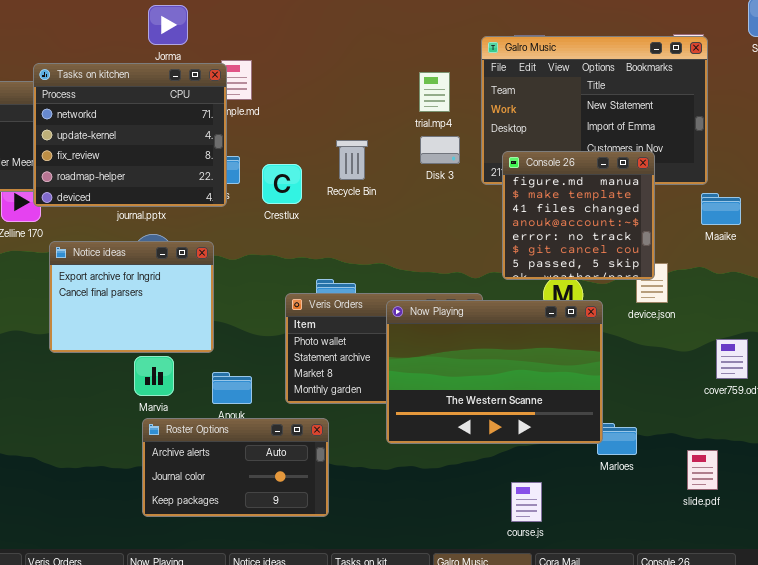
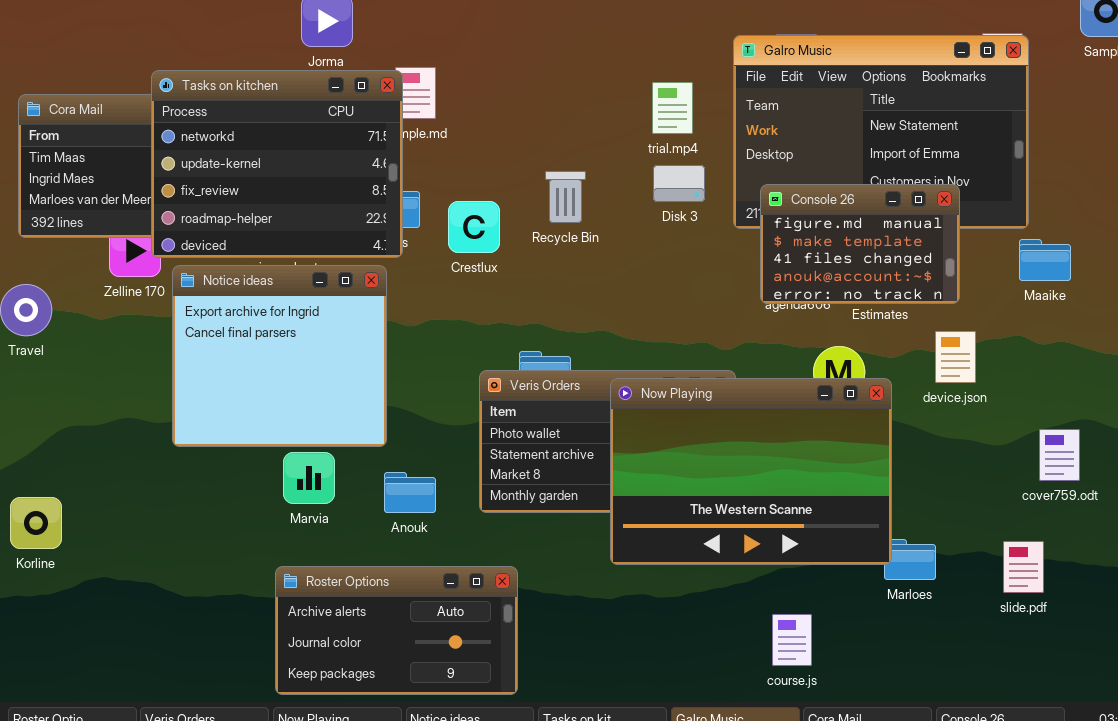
Console 26: [502,151,655,280] -> [760,184,960,304], resized
Notice ideas: [49,241,214,353] -> [172,265,387,447], resized
Roster Options: [142,418,329,517] -> [275,566,518,695], moved
slide.pdf: [687,450,718,490] -> [1003,541,1044,593], moved

